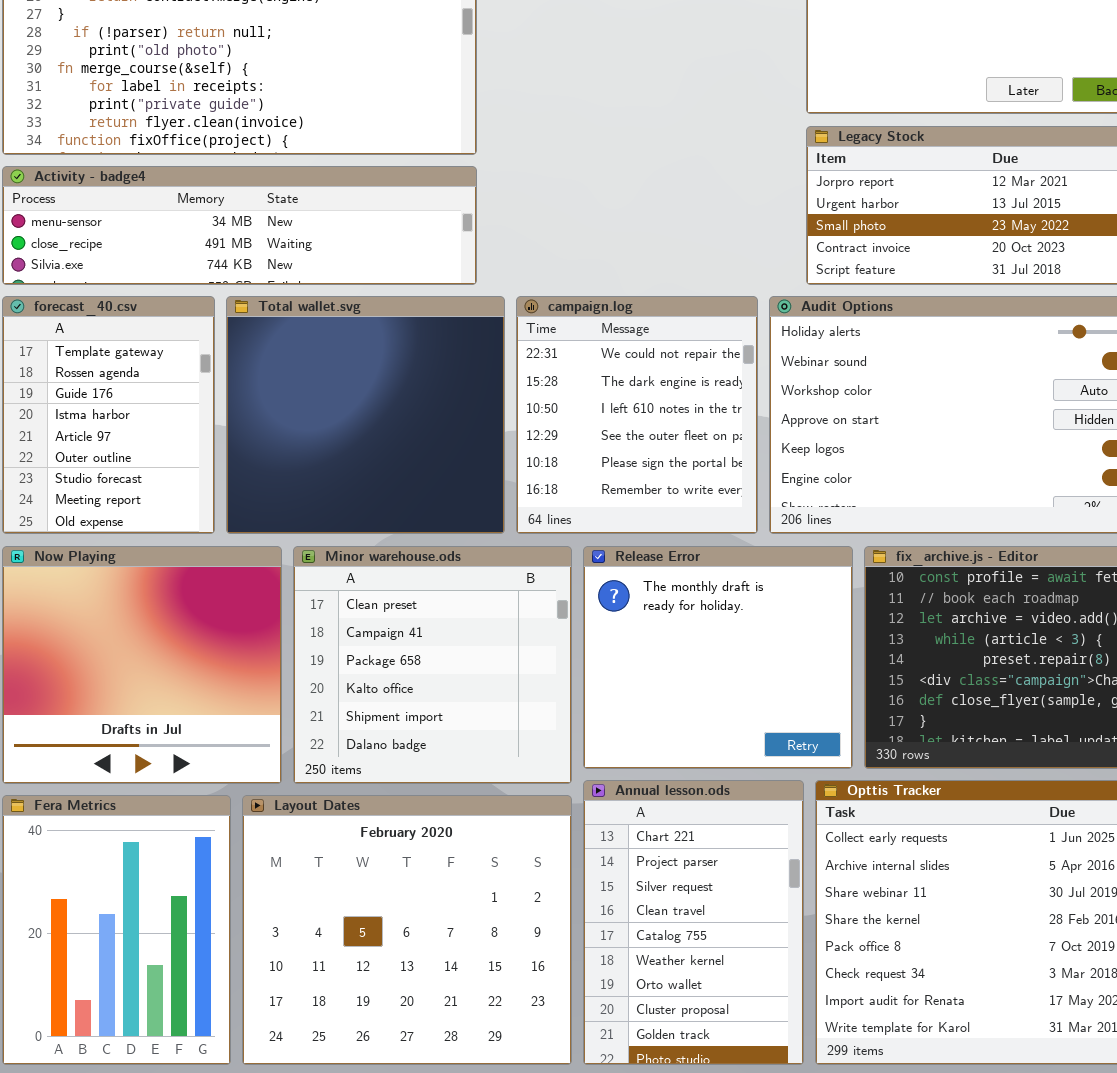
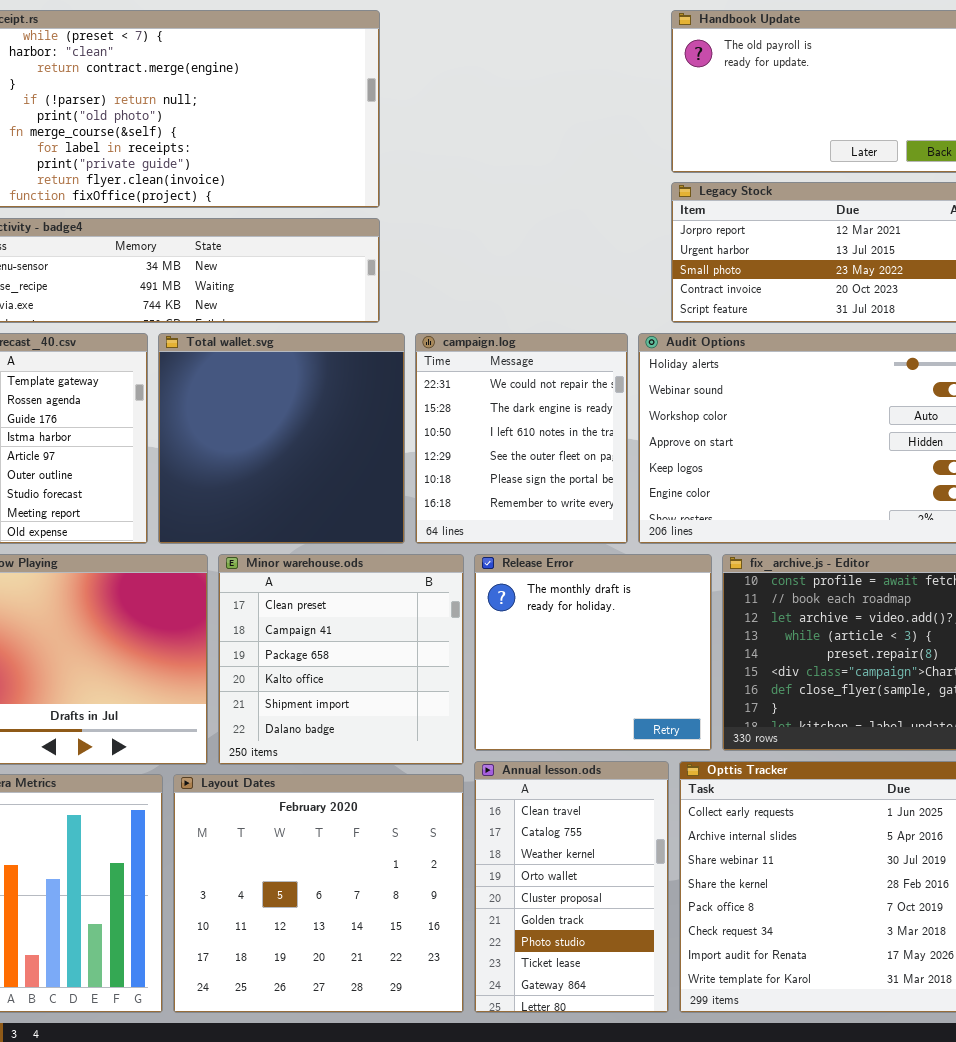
Annual lesson.ods: [583,780,804,1065] -> [474,761,669,1013], scrolled down 3 rows

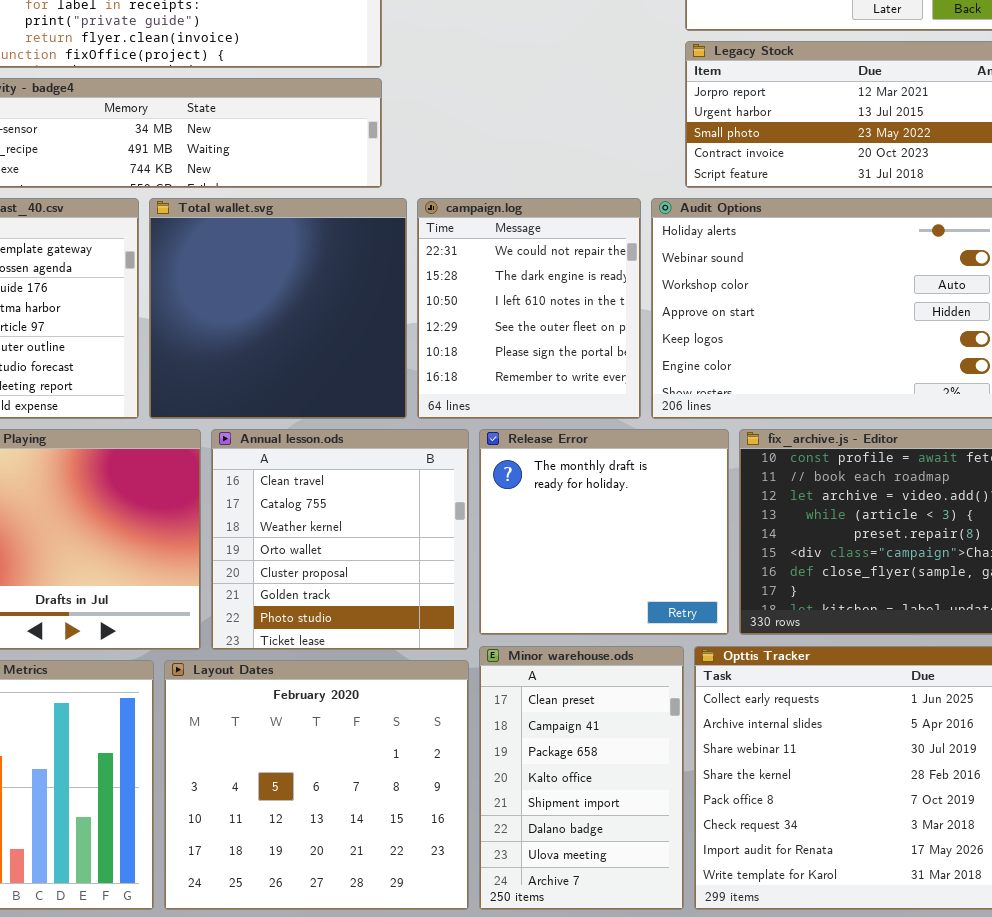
Minor warehouse.ods: [218,554,464,765] -> [479,646,684,910], moved, resized
Annual lesson.ods: [474,761,669,1013] -> [211,429,469,650], moved, resized

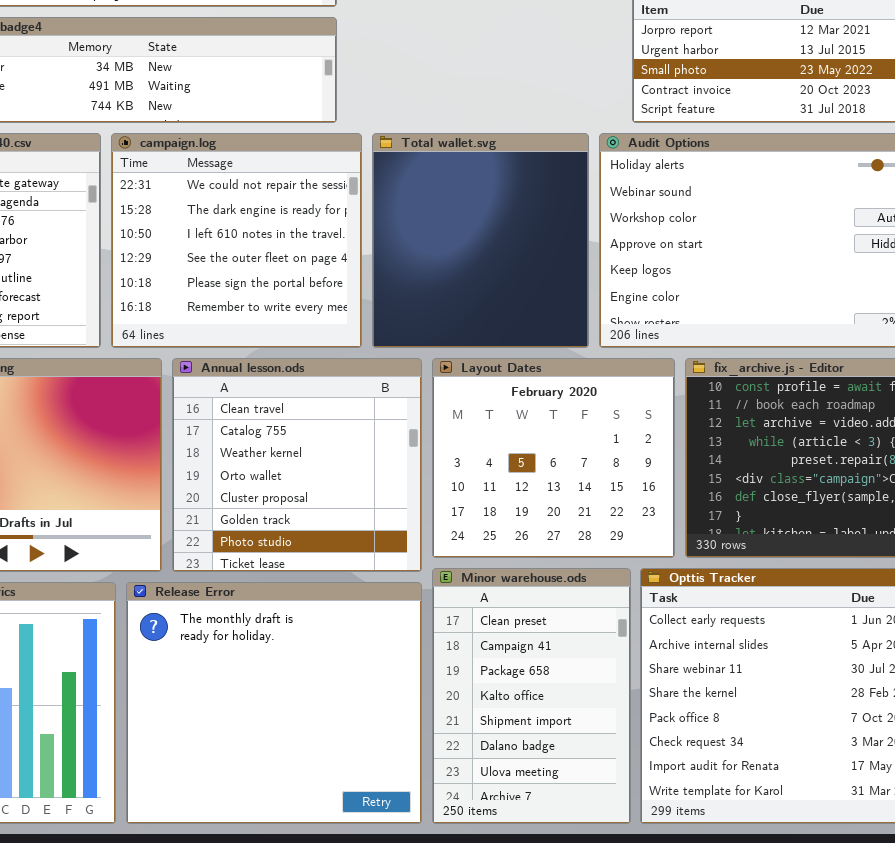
Total wallet.svg: [149,198,407,419] -> [372,133,589,348], moved, resized
campaign.log: [417,198,641,419] -> [111,133,362,348], moved, resized
Release Error: [479,429,729,635] -> [126,582,422,824], moved, resized
Layout Dates: [164,660,469,910] -> [432,358,675,558], moved, resized

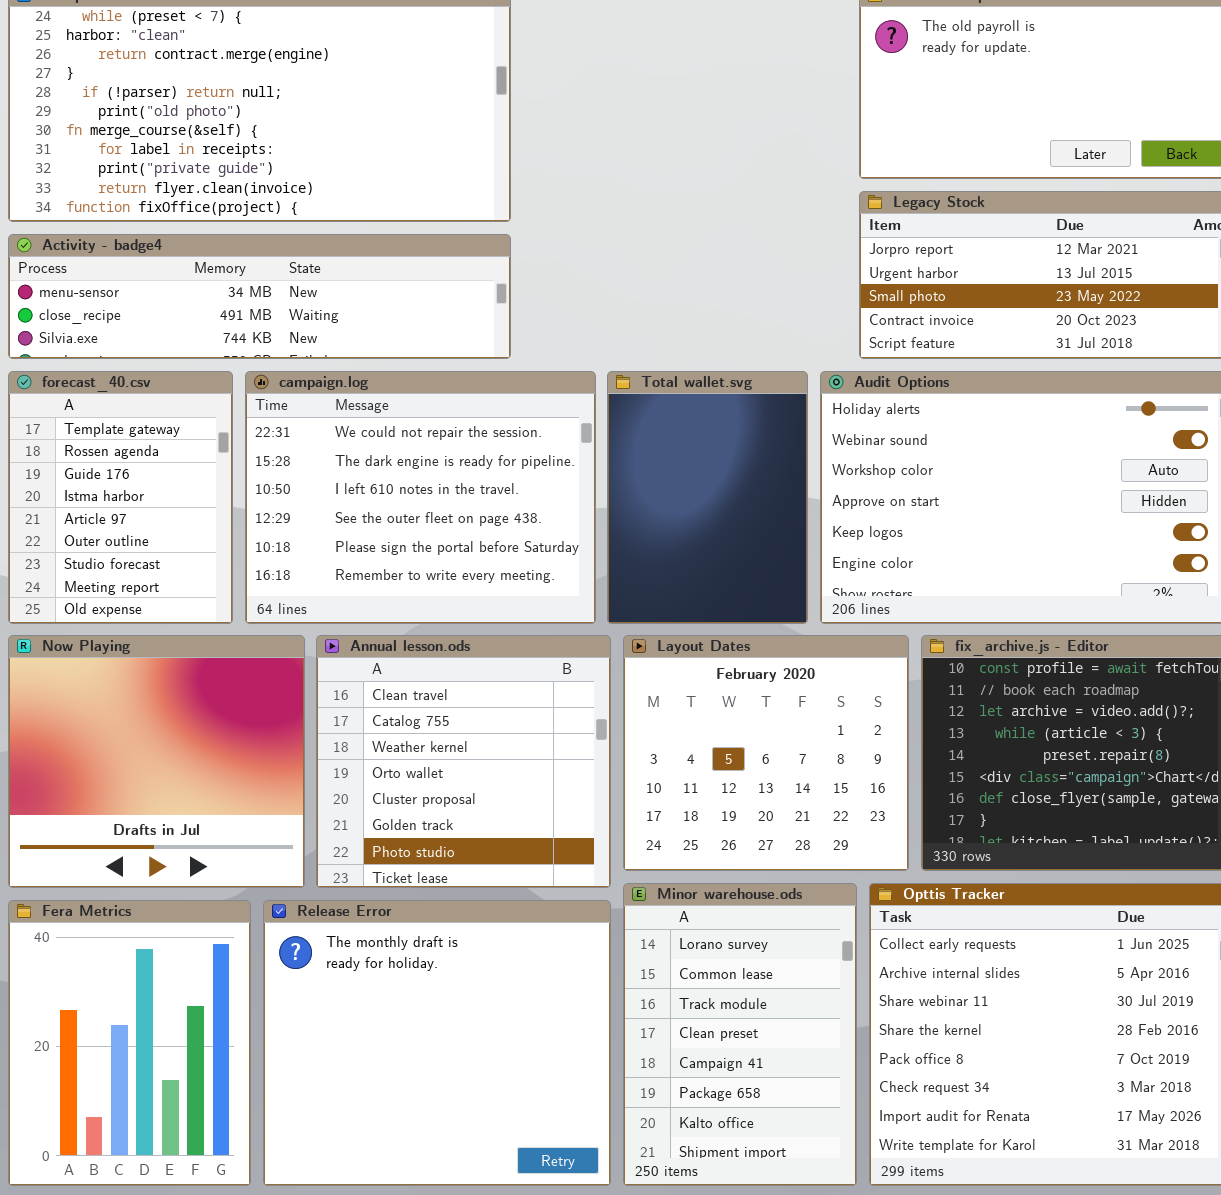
campaign.log: [111,133,362,348] -> [245,371,596,624], resized
Total wallet.svg: [372,133,589,348] -> [607,371,808,624], resized
Minor warehouse.ods: [432,568,631,824] -> [623,883,857,1186], scrolled up 3 rows

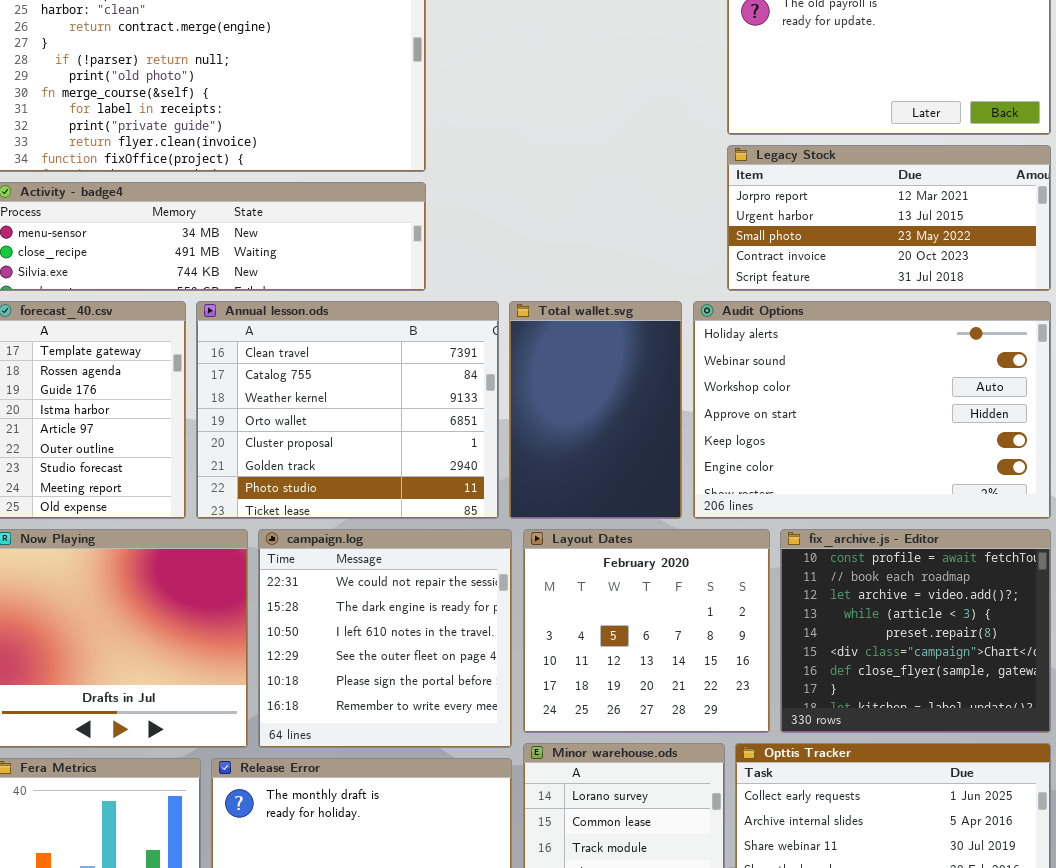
campaign.log: [245,371,596,624] -> [258,529,512,748], moved, resized
Annual lesson.ods: [316,635,611,888] -> [196,301,499,519], moved, resized

